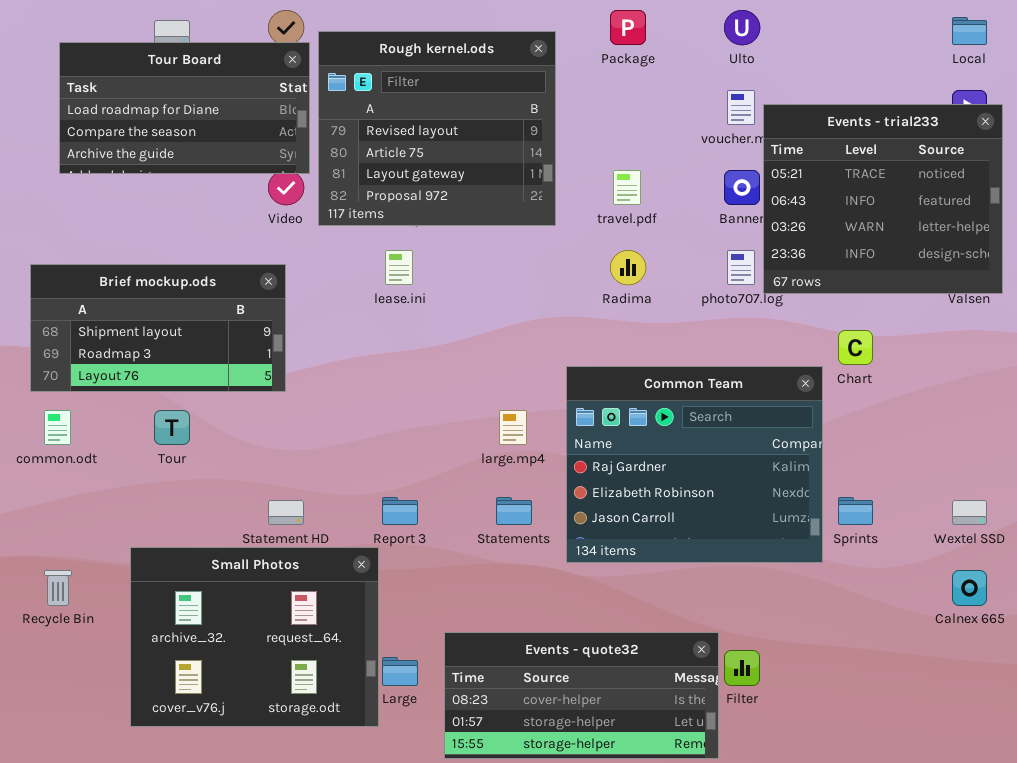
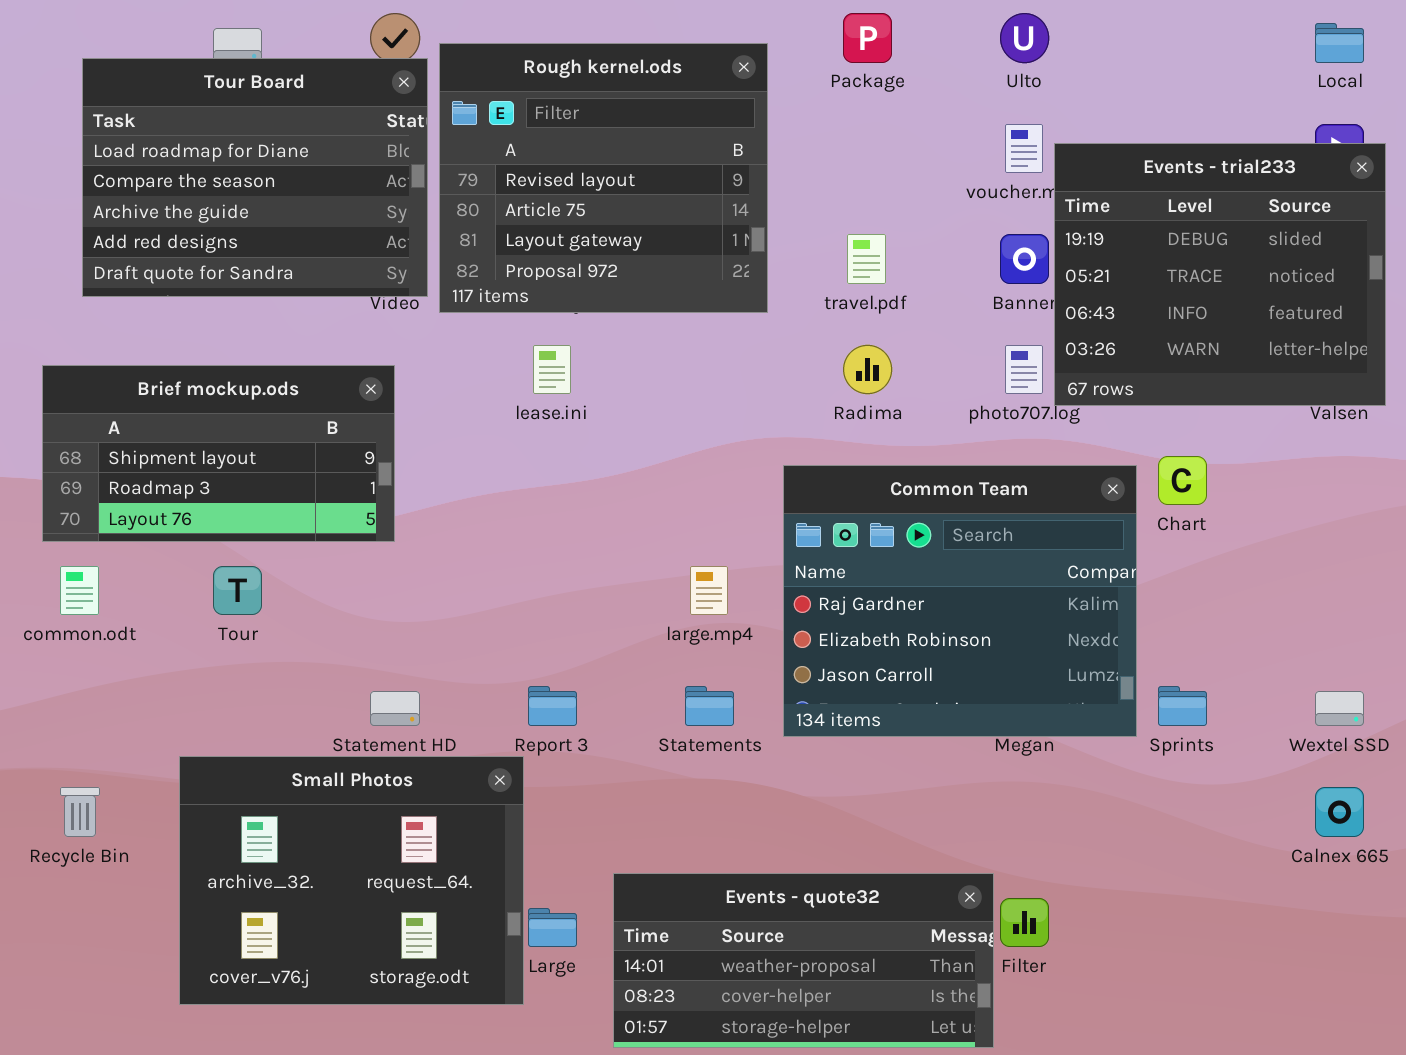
Tour Board: [59,42,310,174] -> [82,58,428,297], resized
Events - trial233: [763,104,1003,294] -> [1054,143,1386,406], scrolled up 1 row
Common Team: [566,366,823,563] -> [783,465,1137,737], moved
Events - quote32: [444,632,719,759] -> [613,873,994,1048], scrolled up 1 row

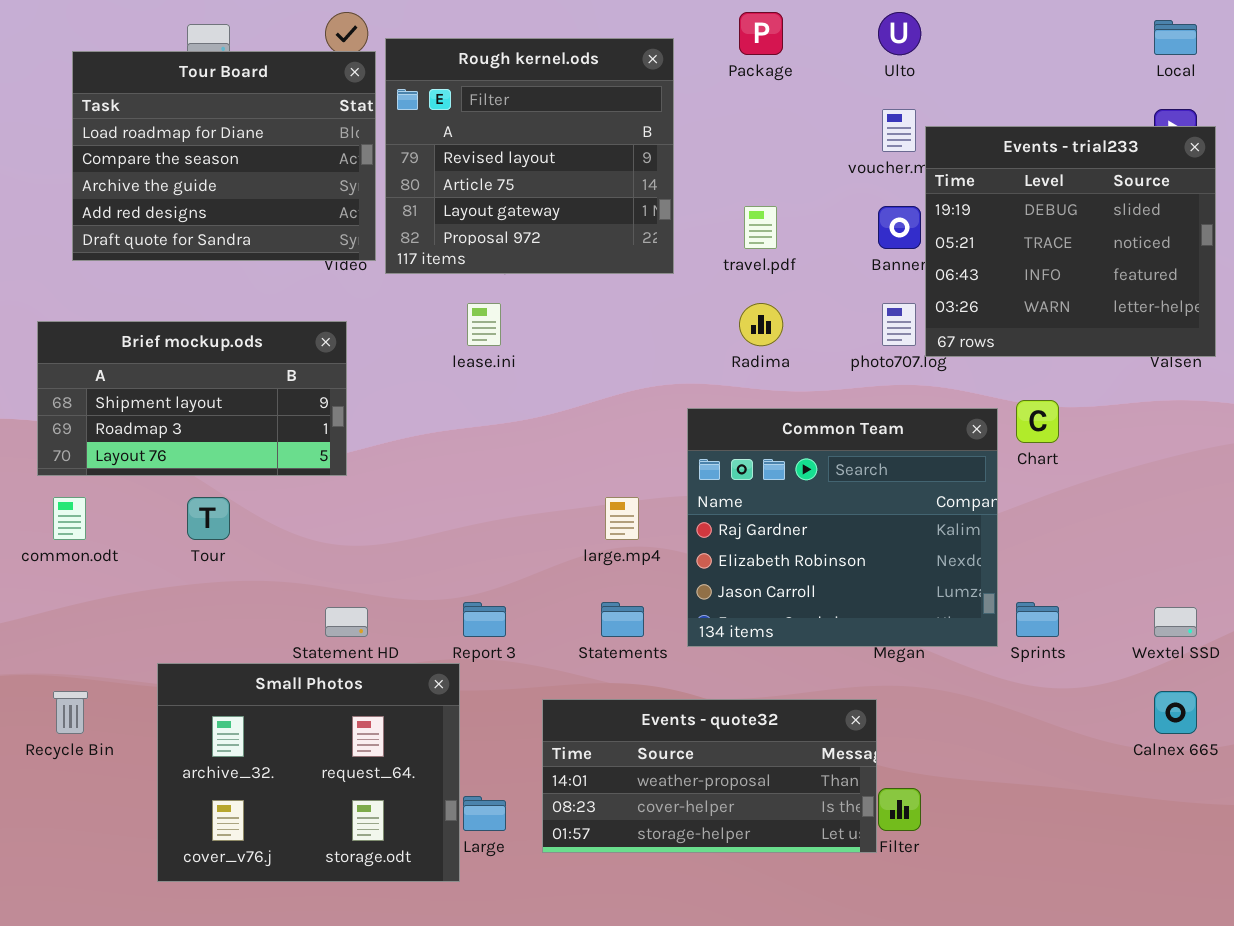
Events - quote32: [613,873,994,1048] -> [542,699,877,853], moved

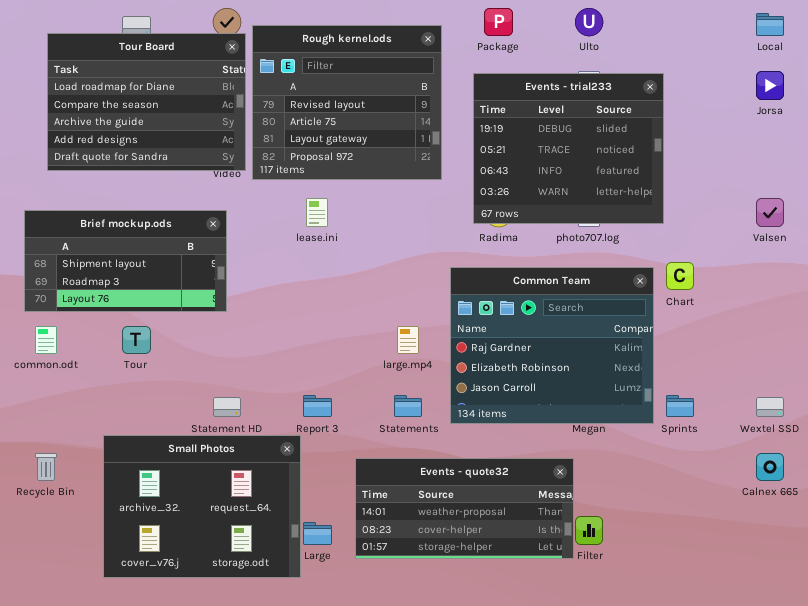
Events - trial233: [925,126,1216,357] -> [473,73,664,224], moved

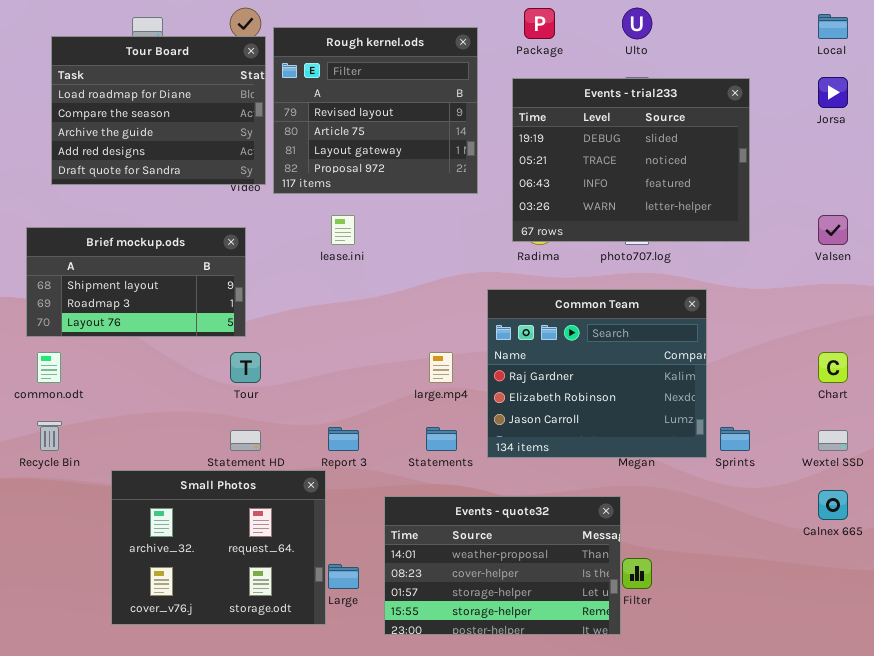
Events - trial233: [473,73,664,224] -> [512,78,750,242], resized
Chart: [666,262,694,290] -> [818,352,848,383], moved
Tour: [122,326,151,354] -> [230,352,261,383], moved
Recycle Bin: [35,453,57,481] -> [37,421,62,451], moved
Events - quote32: [355,458,574,559] -> [384,496,621,635], resized

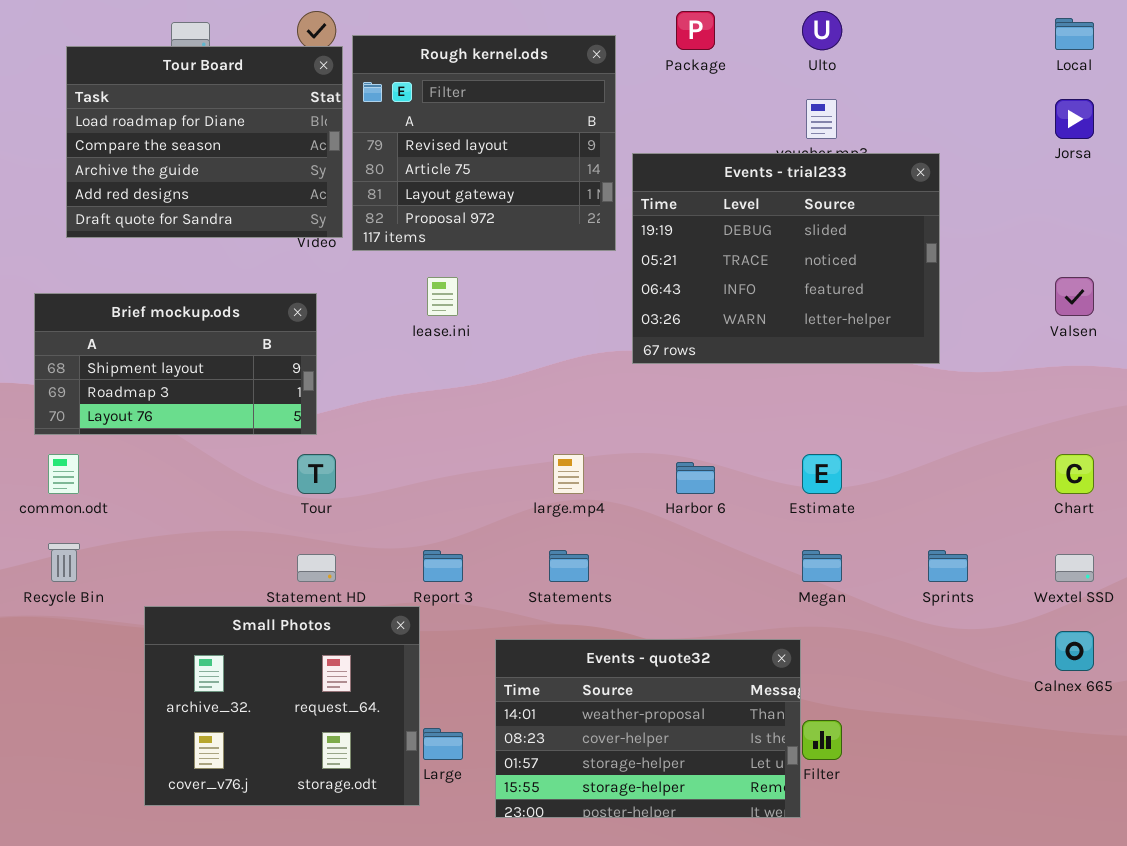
Events - trial233: [512,78,750,242] -> [632,153,940,364], moved
Common Team: [487,289,707,458] -> none, closed

